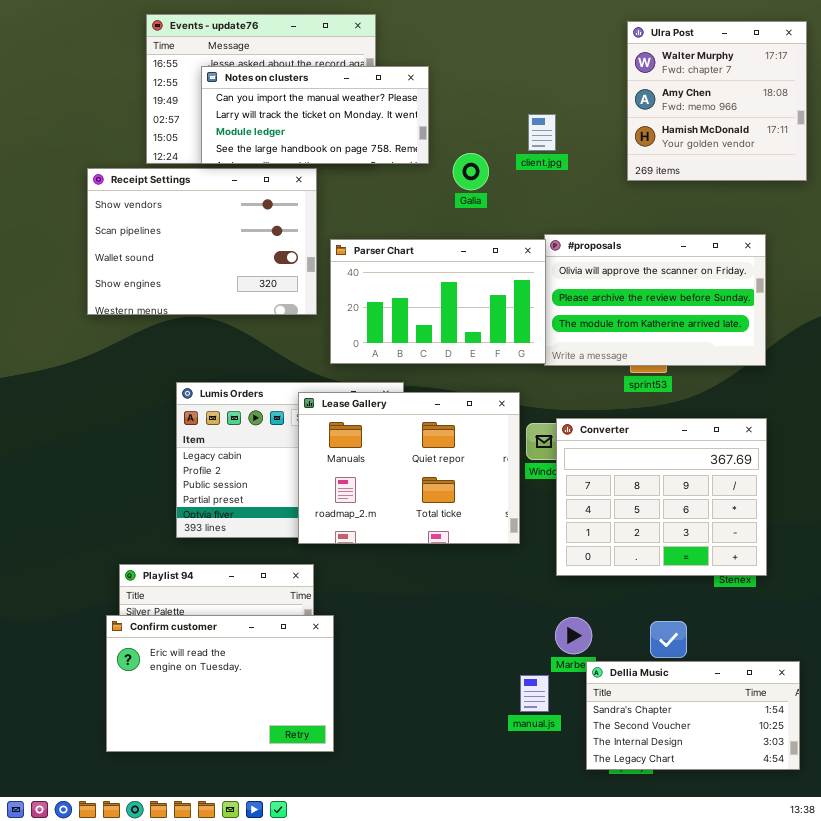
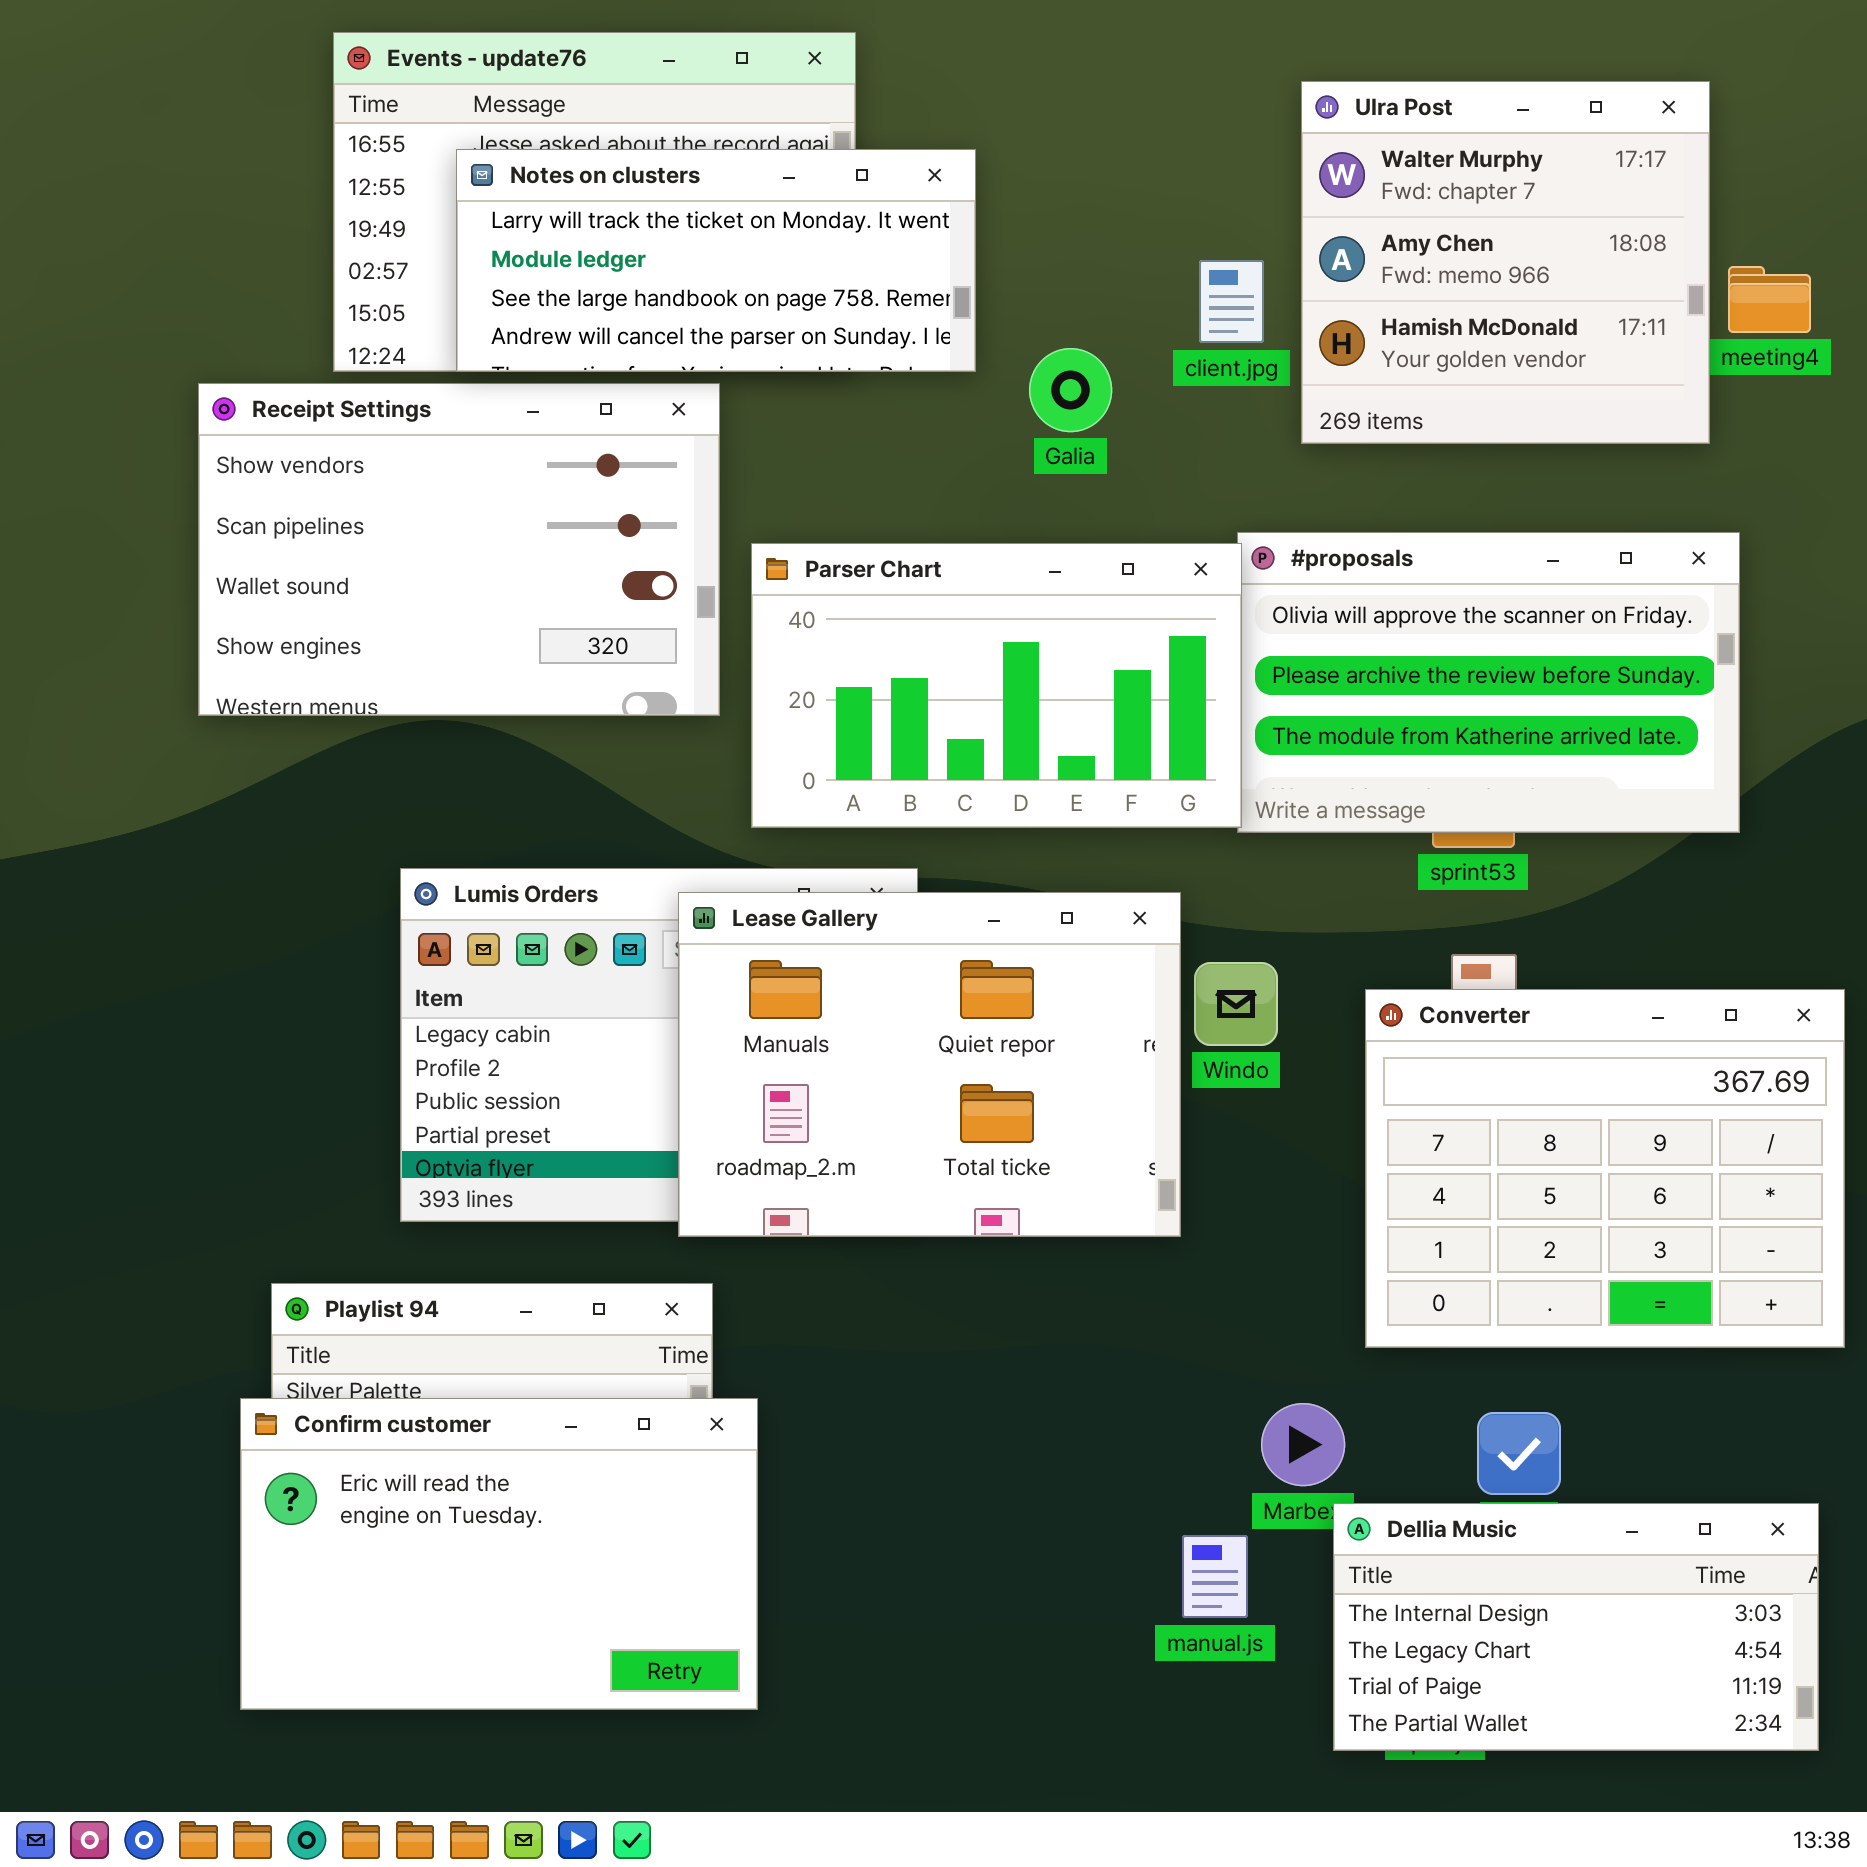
Ulra Post: [627,21,807,181] -> [1301,81,1710,444], moved
Notes on clusters: [201,66,429,164] -> [456,149,976,372], scrolled down 1 row
Converter: [556,418,767,576] -> [1365,989,1845,1348], moved
Dellia Music: [586,661,800,770] -> [1333,1503,1819,1751], scrolled down 2 rows

